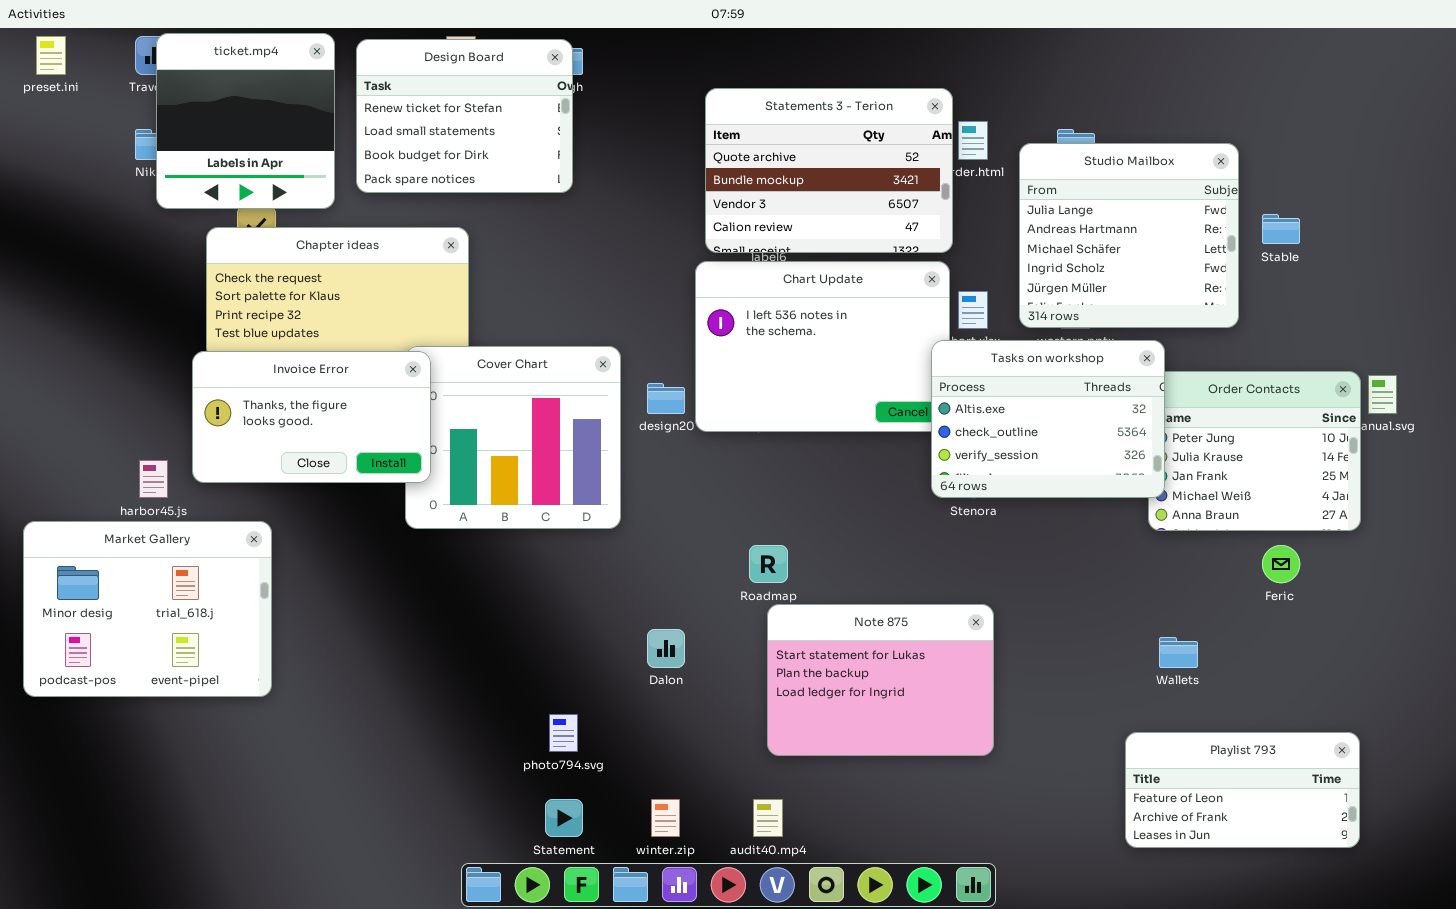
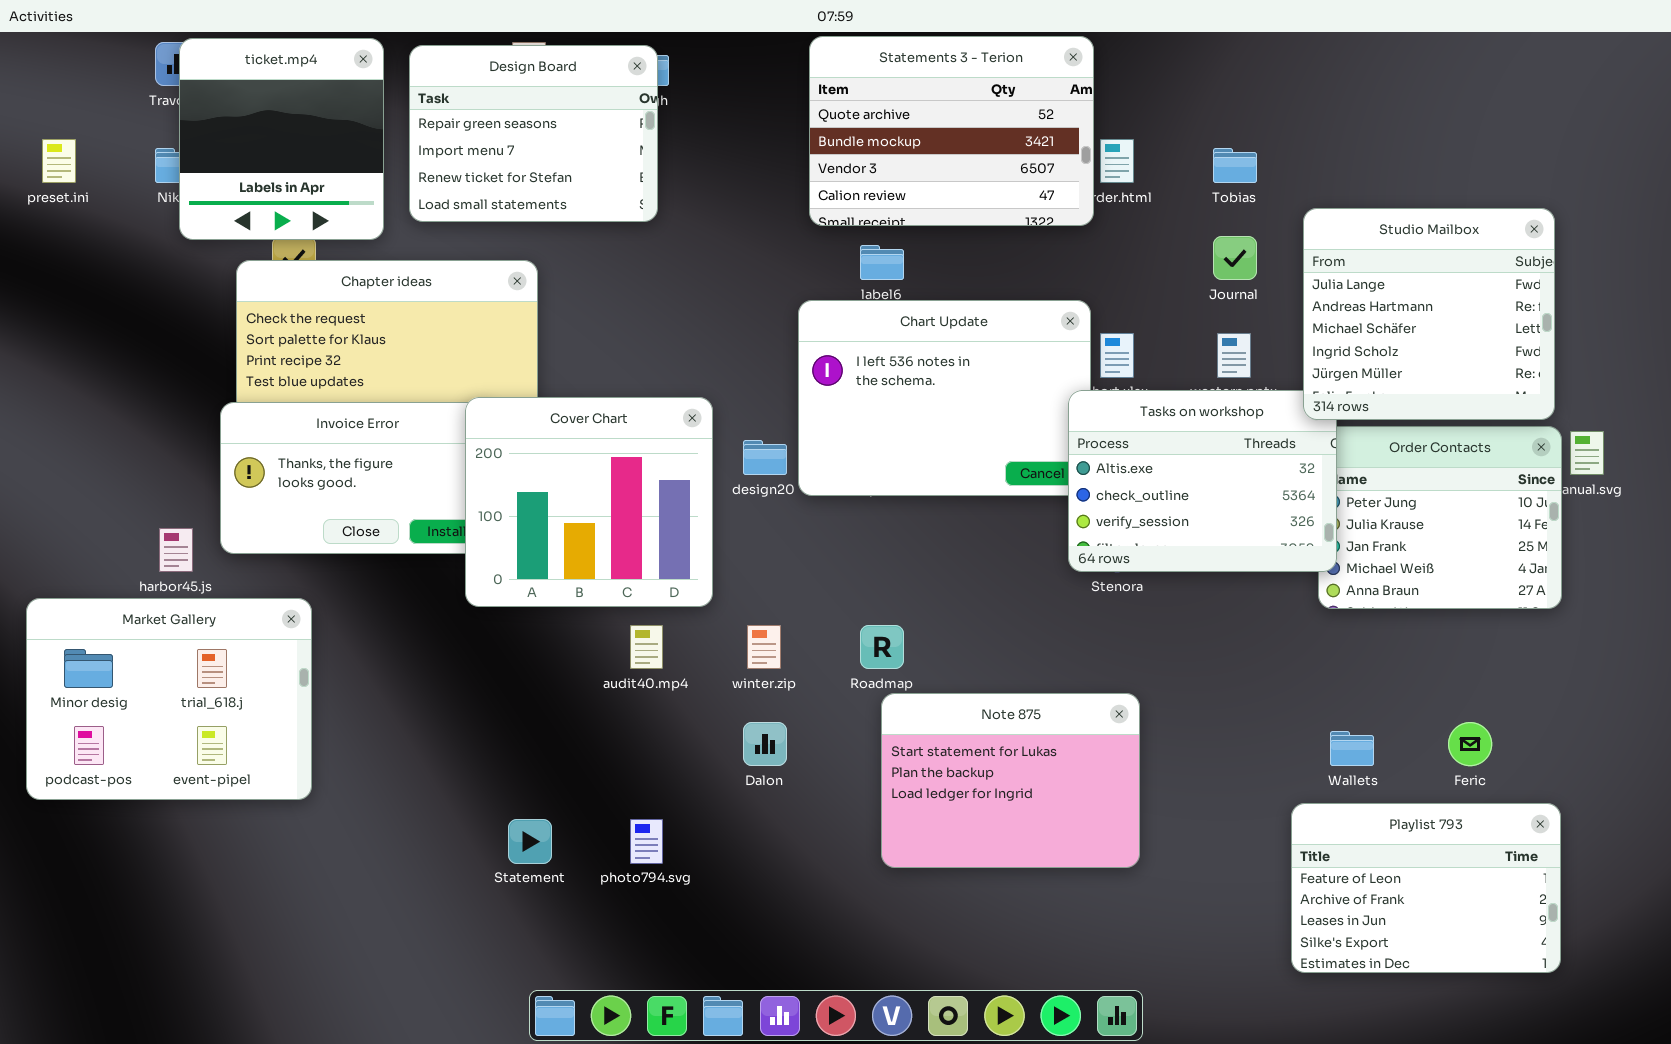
preset.ini: [36,36,66,75] -> [42,139,76,183], moved
Design Board: [356,39,573,193] -> [409,45,658,222], scrolled up 2 rows
Statements 3 - Terion: [705,88,953,253] -> [809,36,1094,226], moved
Studio Mailbox: [1019,143,1239,328] -> [1303,208,1555,420], moved
Cover Chart: [405,346,621,529] -> [465,397,713,607], raised
Feric: [1262,545,1300,583] -> [1448,722,1492,766], moved
Playlist 793: [1125,732,1360,848] -> [1291,803,1561,973], resized
Statement: [545,799,583,837] -> [508,819,552,864], moved
winter.zip: [651,799,680,837] -> [747,625,781,669], moved
audit40.mp4: [753,799,783,837] -> [630,625,663,669], moved

